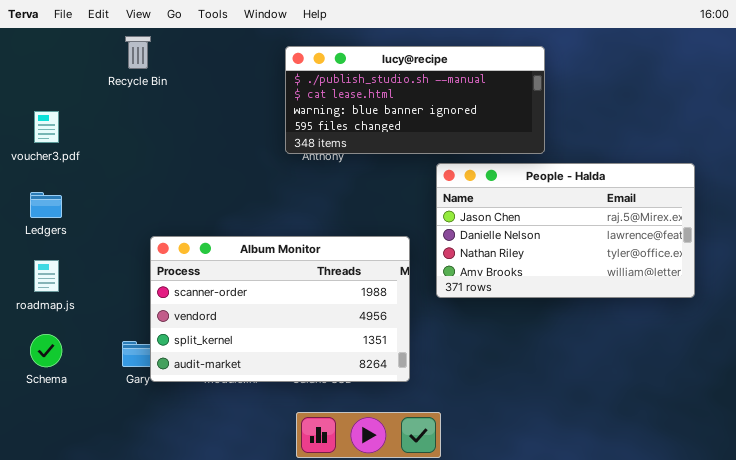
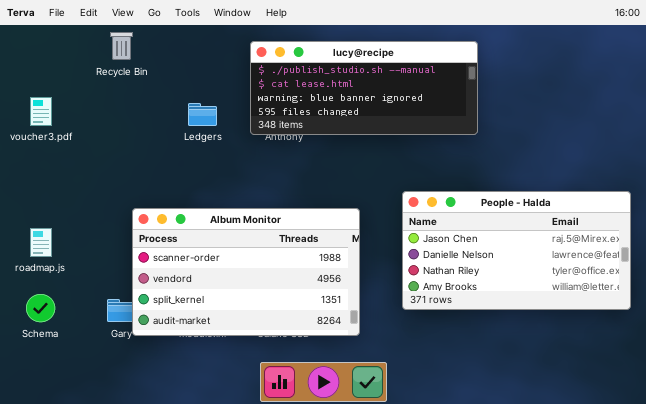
People - Halda: [436,163,695,298] -> [402,191,631,310], moved
Ledgers: [30,192,62,218] -> [188,103,217,126], moved

